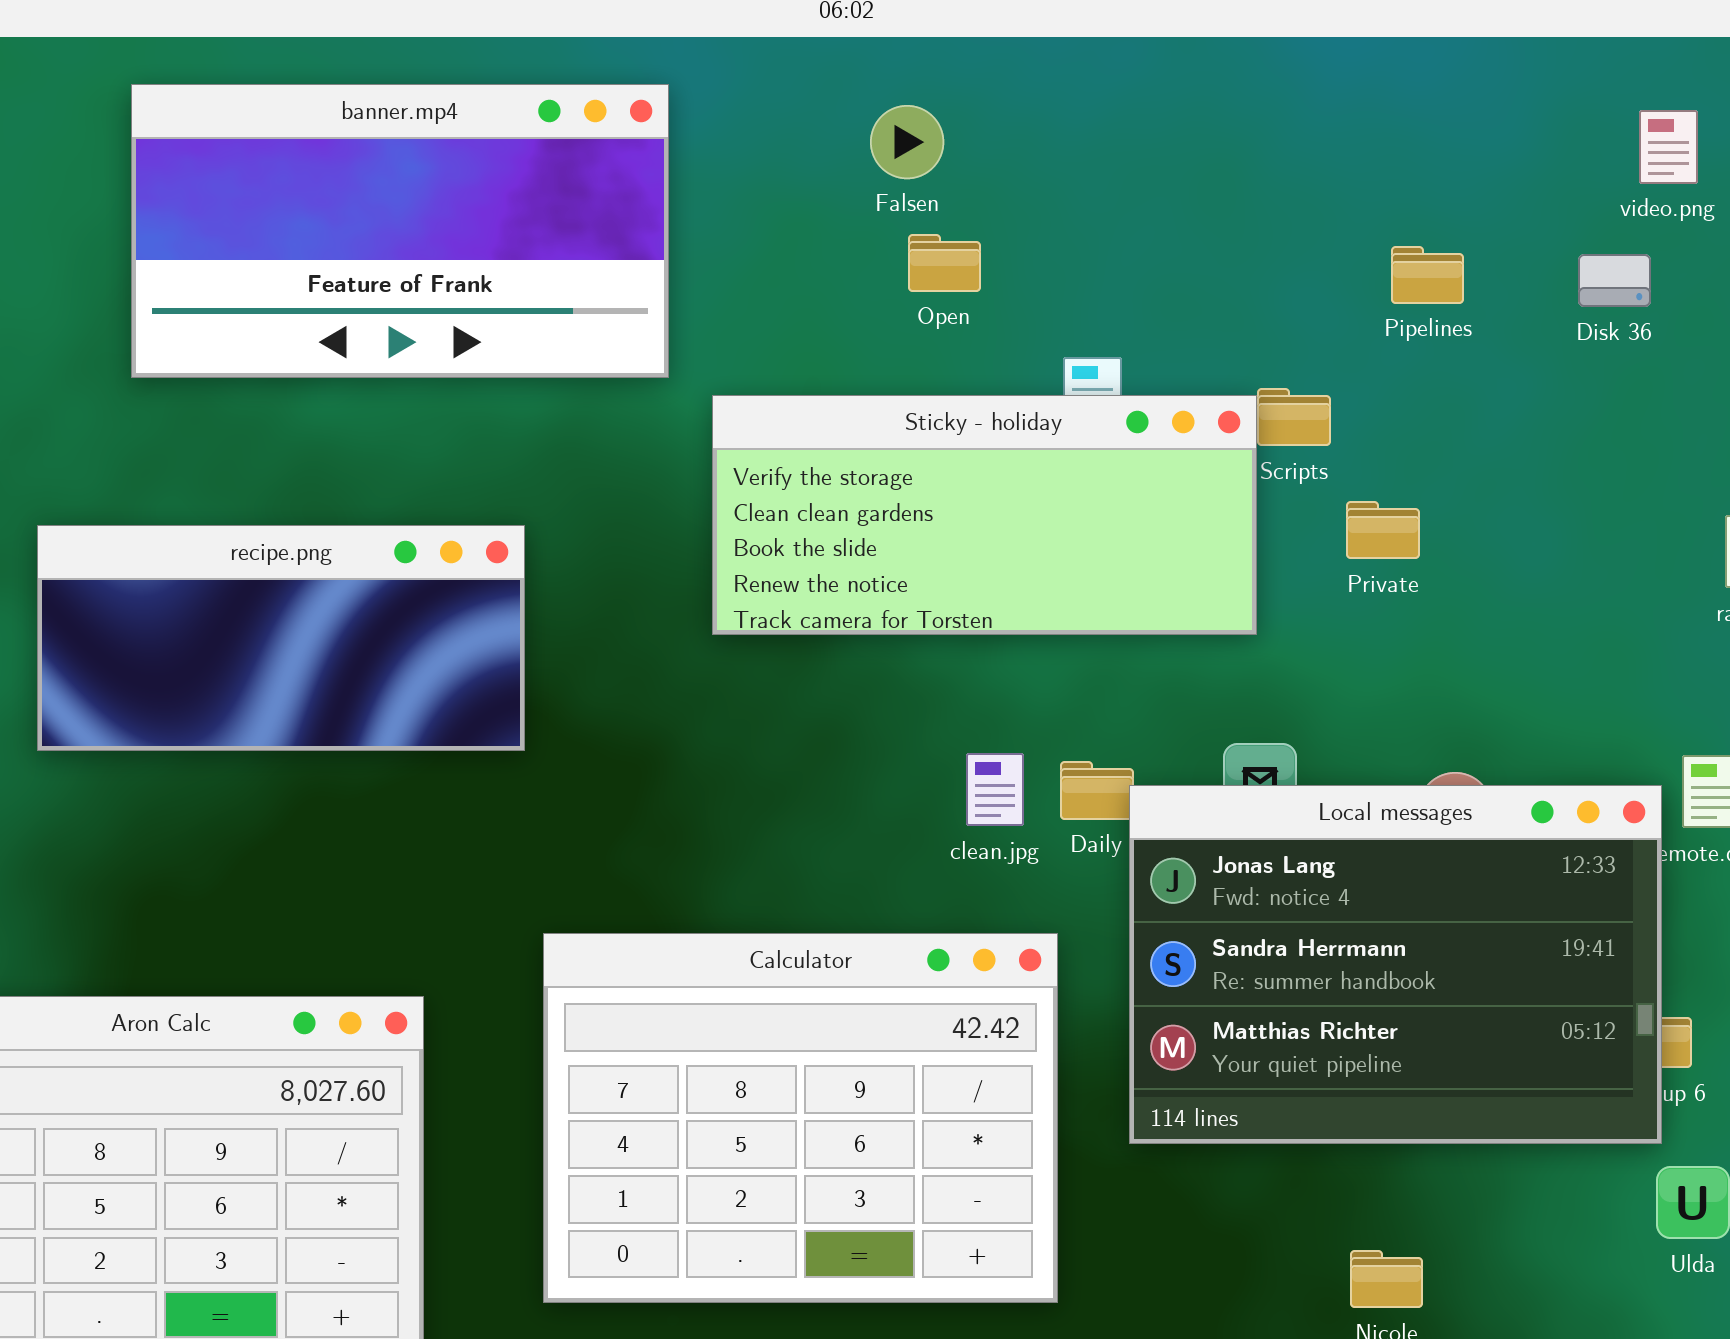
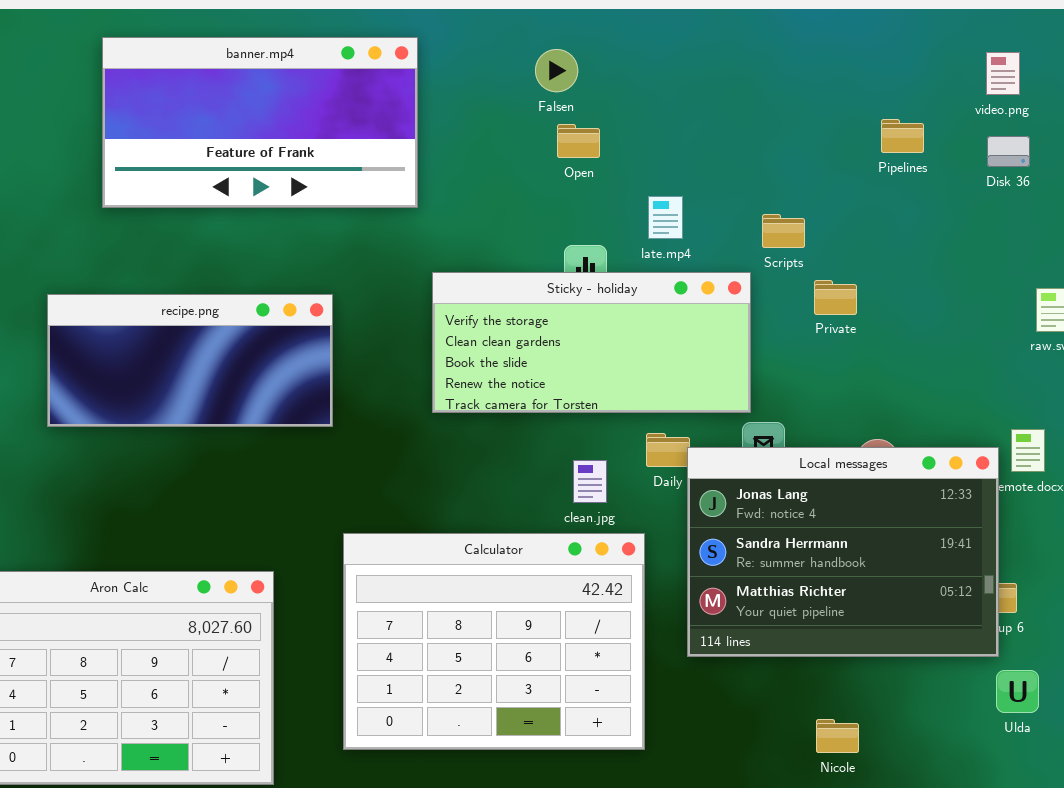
Pipelines: [1391,246,1464,304] -> [881,119,924,153], moved
Disk 36: [1578,254,1651,307] -> [987,136,1030,167], moved
Sticky - holiday: [712,395,1257,635] -> [432,272,751,413], moved
clean.jpg: [966,753,1024,826] -> [573,460,607,503], moved

